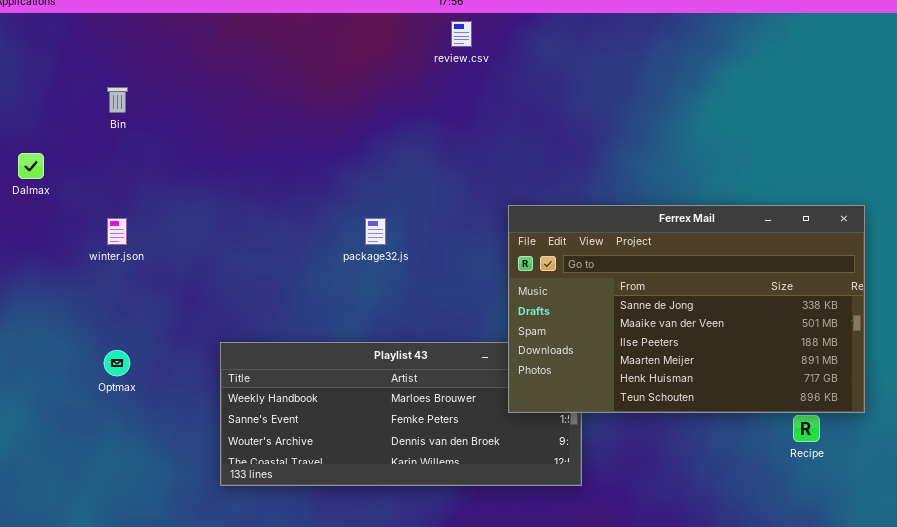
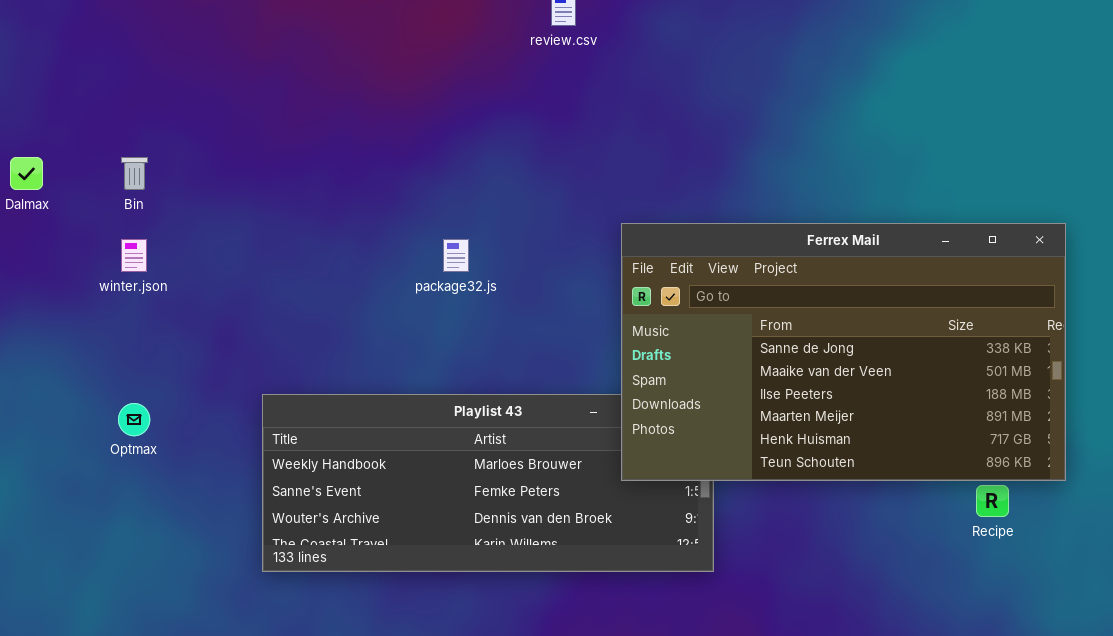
Bin: [107,87,128,113] -> [121,157,148,190], moved

